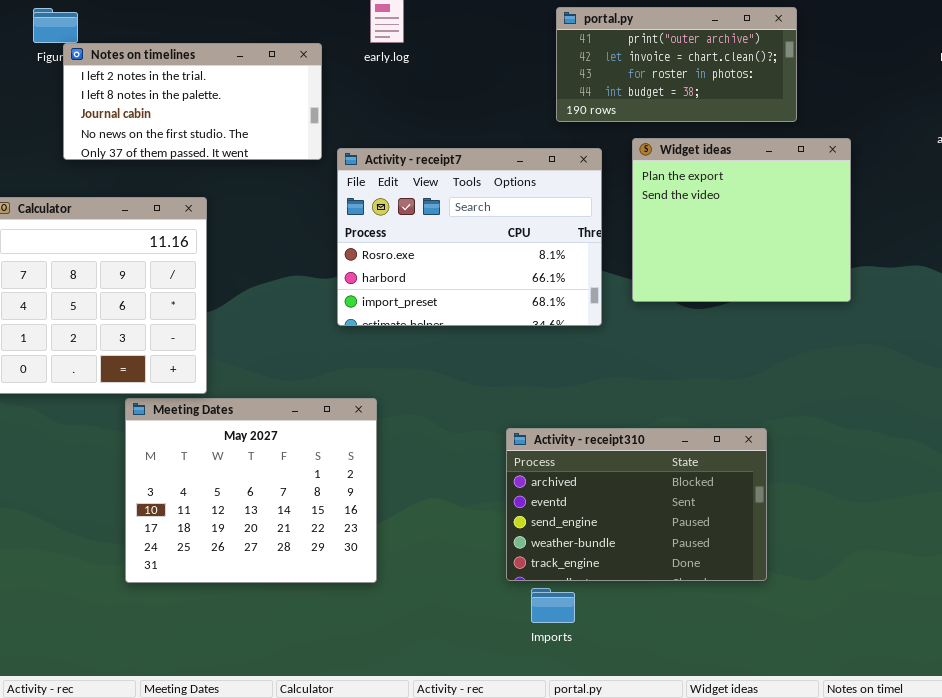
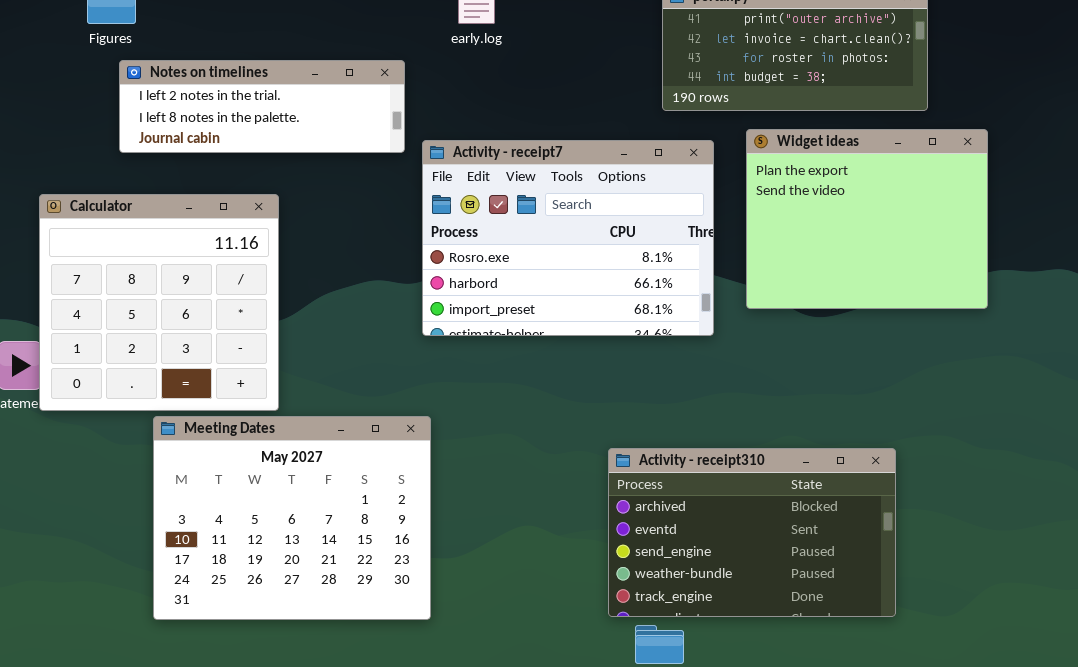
Notes on timelines: [63,43,322,160] -> [119,60,405,153], resized
Meeting Dates: [125,398,377,583] -> [153,416,431,620], moved

